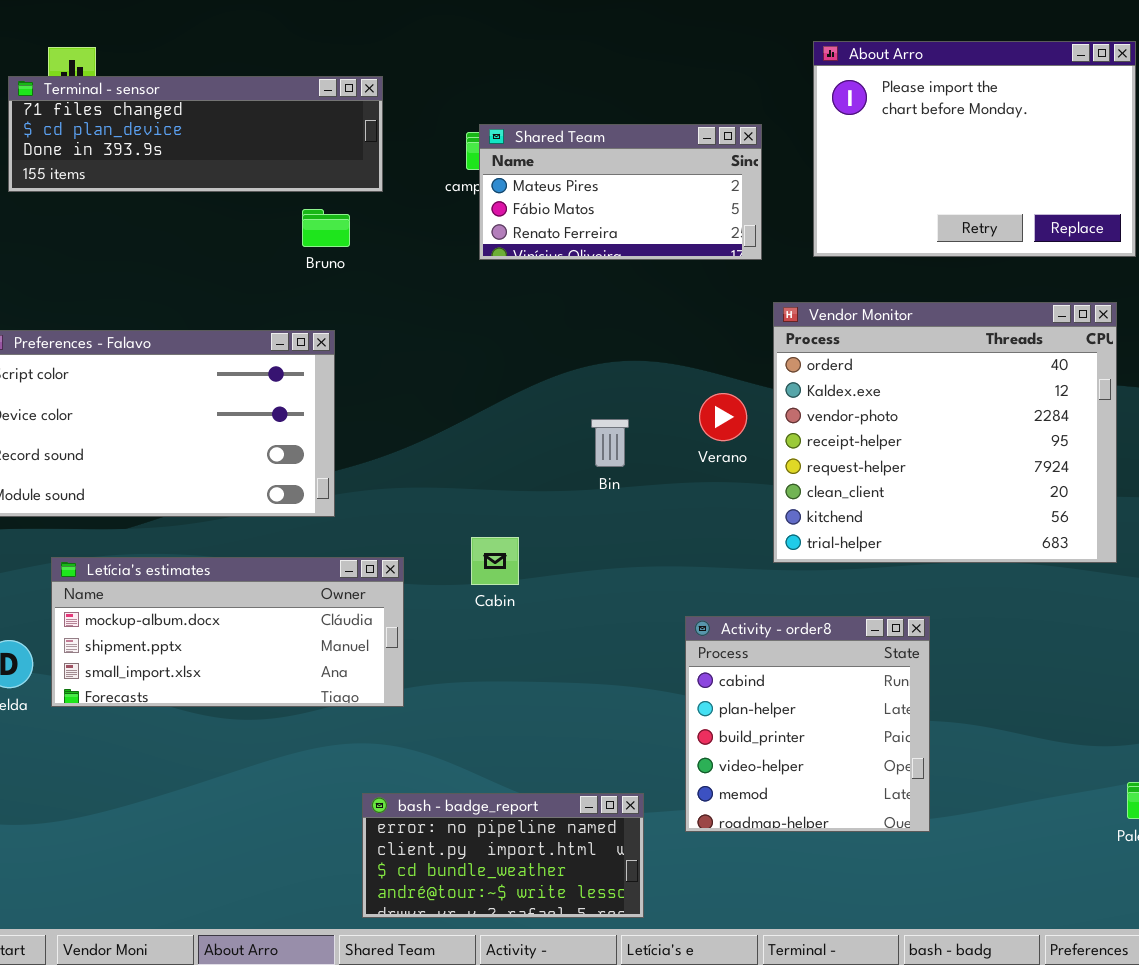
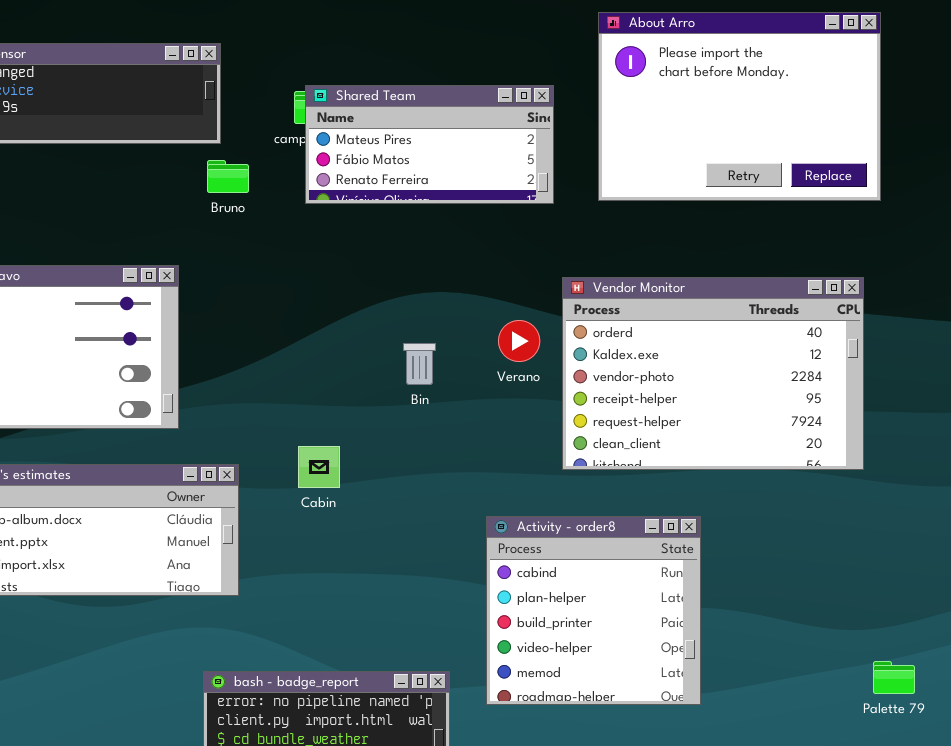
Bruno: [302,209,350,247] -> [207,160,249,193], moved
Vendor Monitor: [773,302,1117,563] -> [562,277,864,470], resized

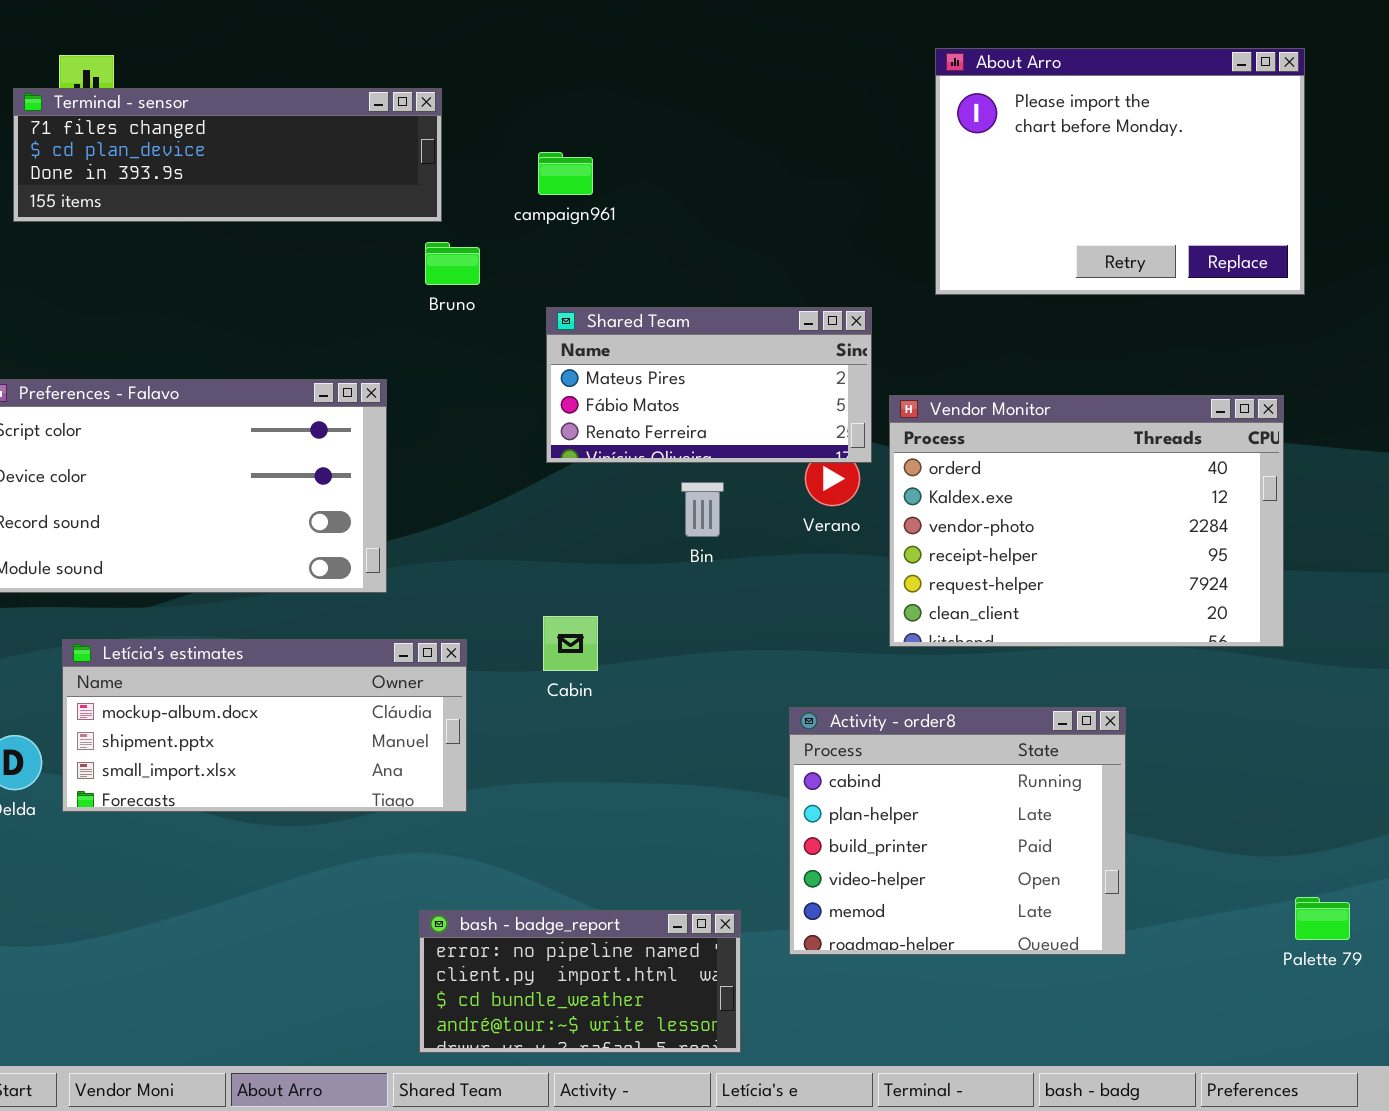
Shared Team: [305,85,554,204] -> [546,307,872,463], moved
Activity - order8: [486,516,701,705] -> [789,707,1126,955], resized

